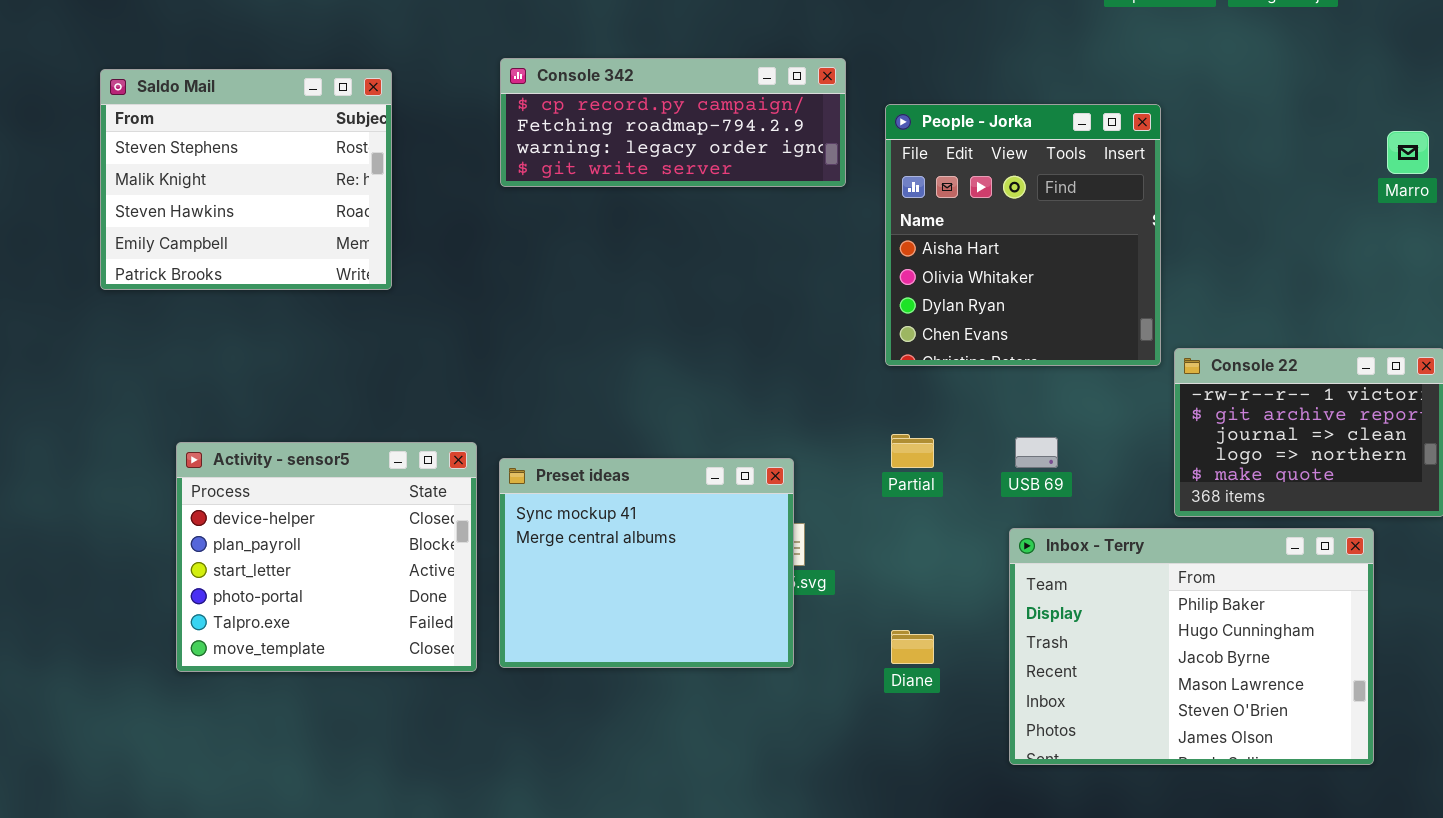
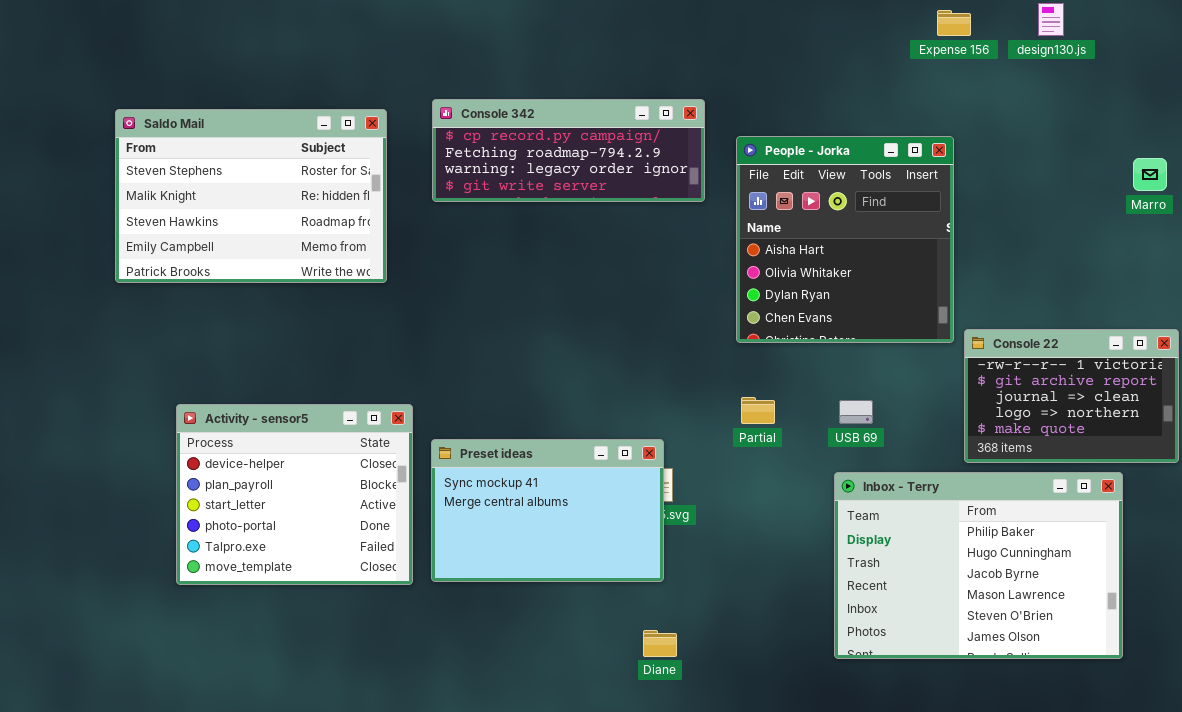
Saldo Mail: [100,69,392,290] -> [115,109,387,283], resized
Preset ideas: [499,458,794,668] -> [431,439,664,582], resized
Diane: [891,630,934,664] -> [643,630,677,657], moved

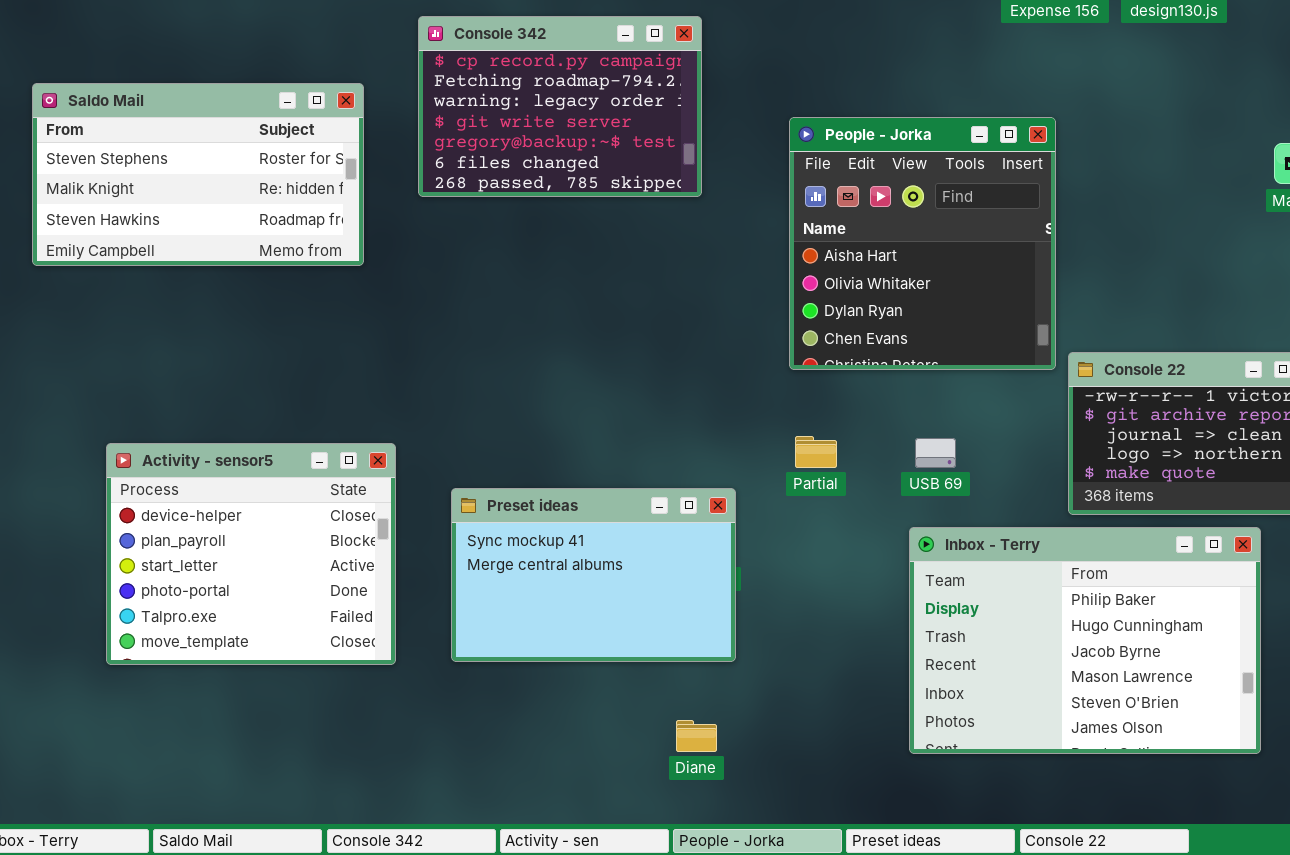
Console 342: [432,99,705,202] -> [418,16,702,197], resized
Saldo Mail: [115,109,387,283] -> [32,83,364,266], resized
Preset ideas: [431,439,664,582] -> [451,488,736,662], moved

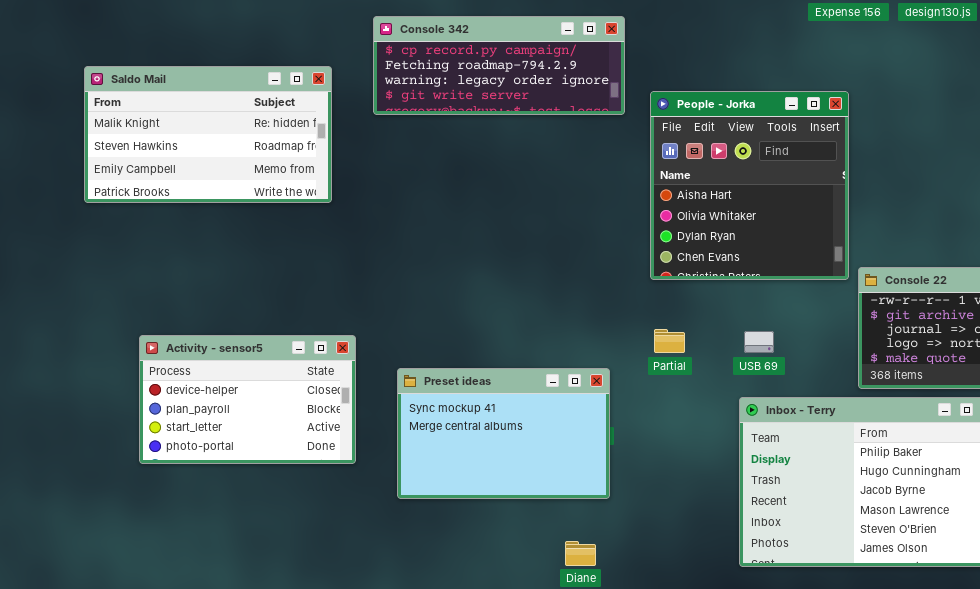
Console 342: [418,16,702,197] -> [373,16,625,115], resized
Saldo Mail: [32,83,364,266] -> [84,66,332,203], scrolled down 1 row
Activity - sensor5: [106,443,396,665] -> [139,335,356,464], resized

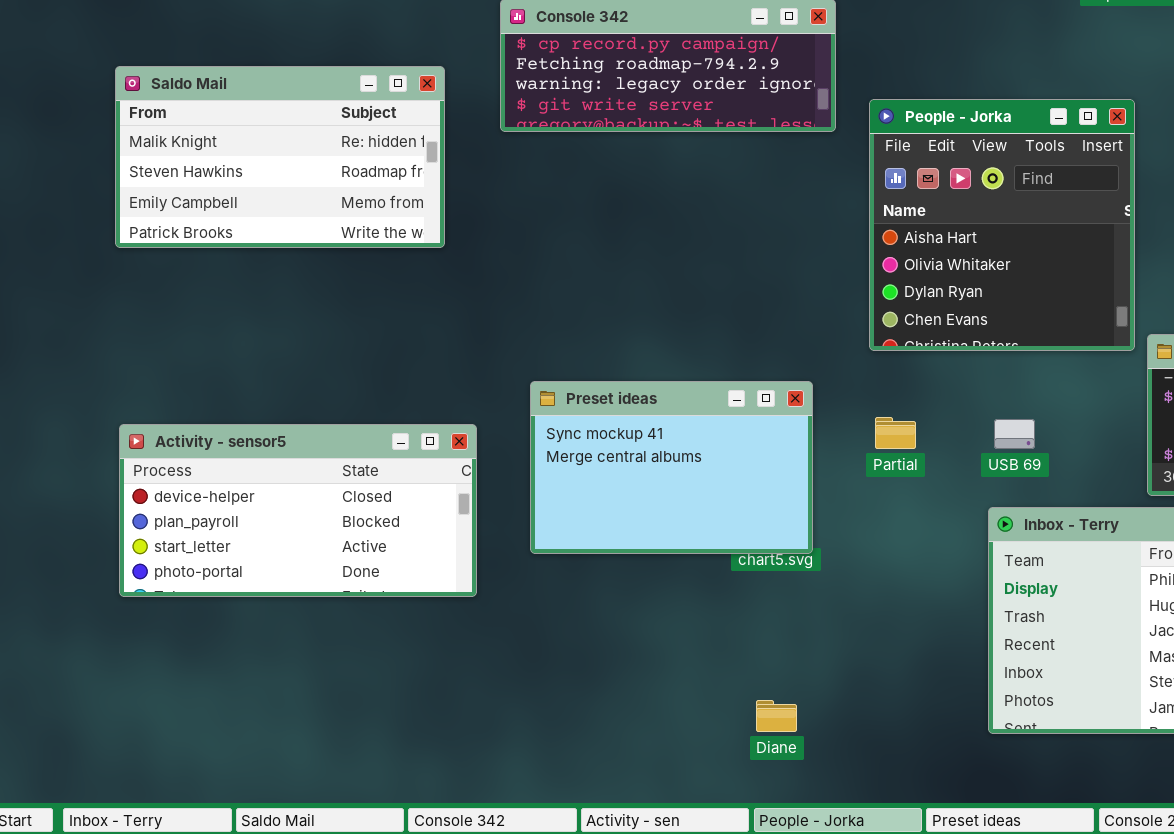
Activity - sensor5: [139,335,356,464] -> [119,424,477,597], resized
Preset ideas: [397,368,610,499] -> [530,381,813,554], moved

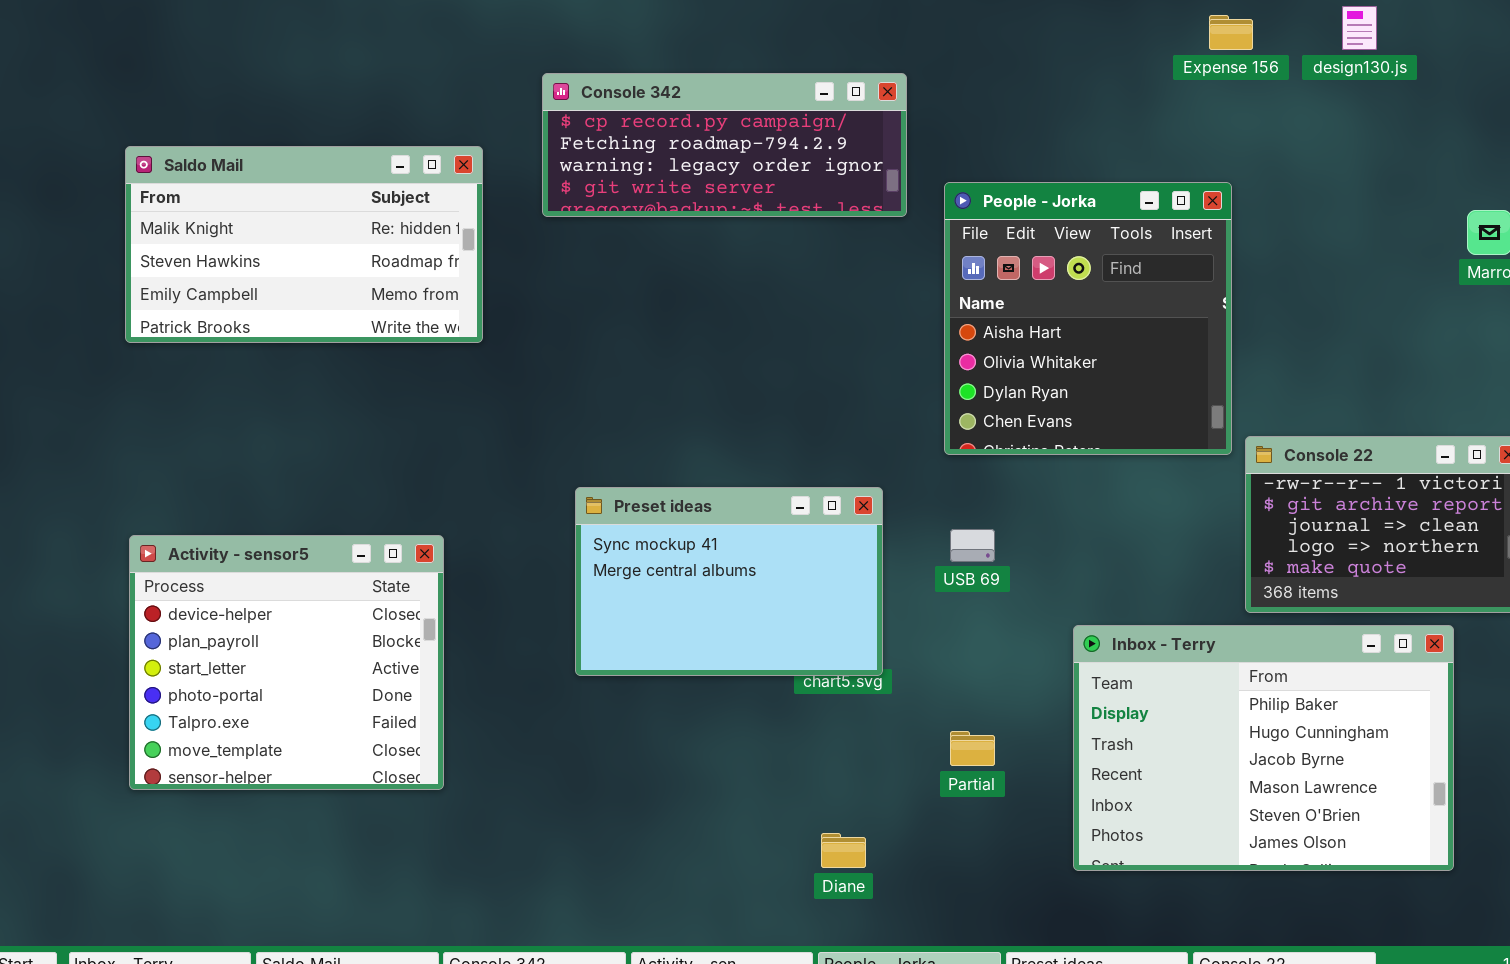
Partial: [875,417,916,449] -> [950,731,995,766], moved
USB 69: [994,419,1035,449] -> [950,529,995,562], moved
Activity - sensor5: [119,424,477,597] -> [129,535,444,790], resized

